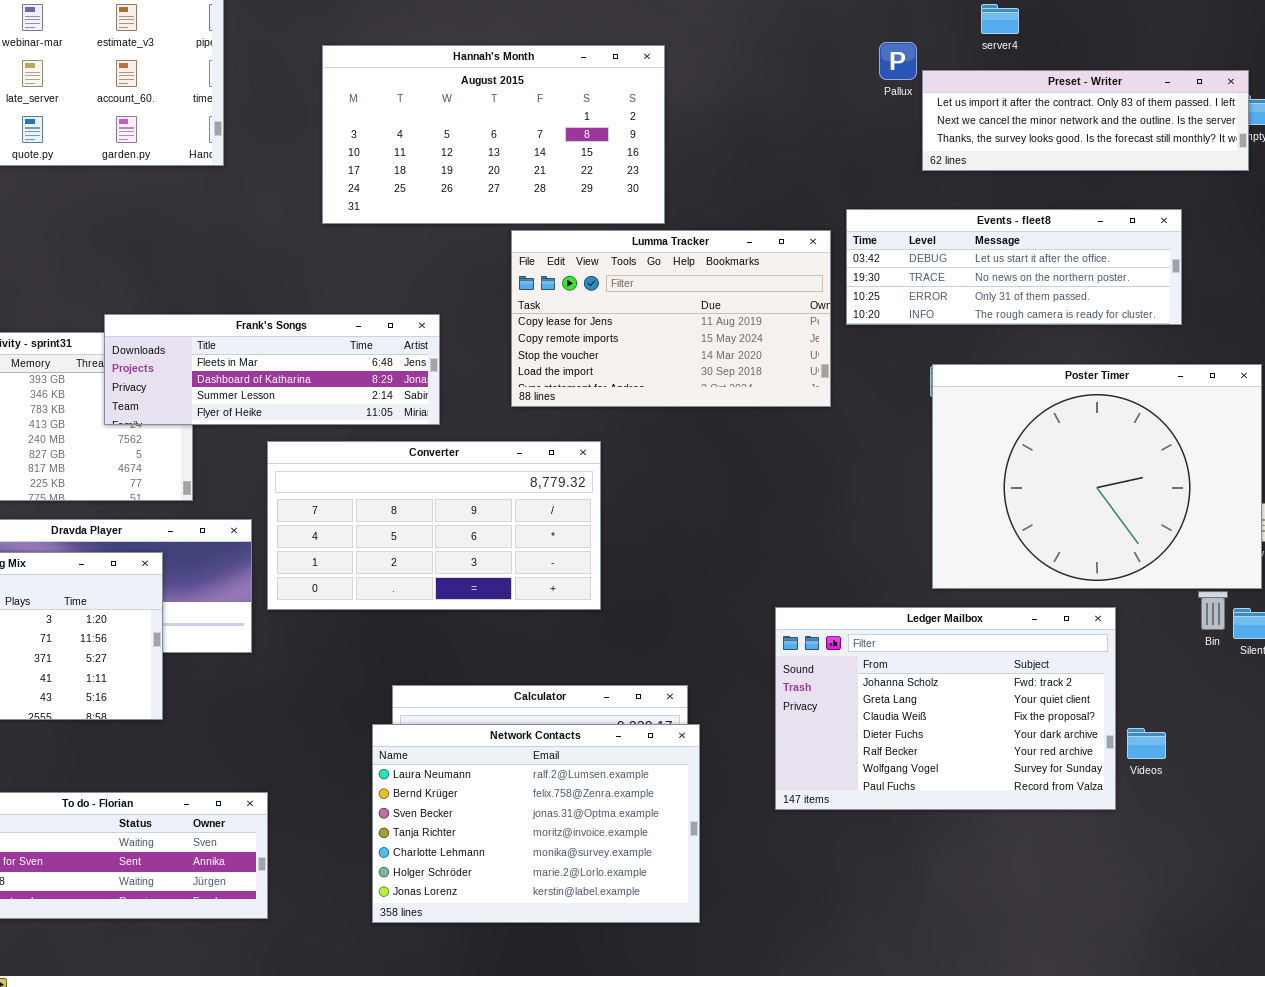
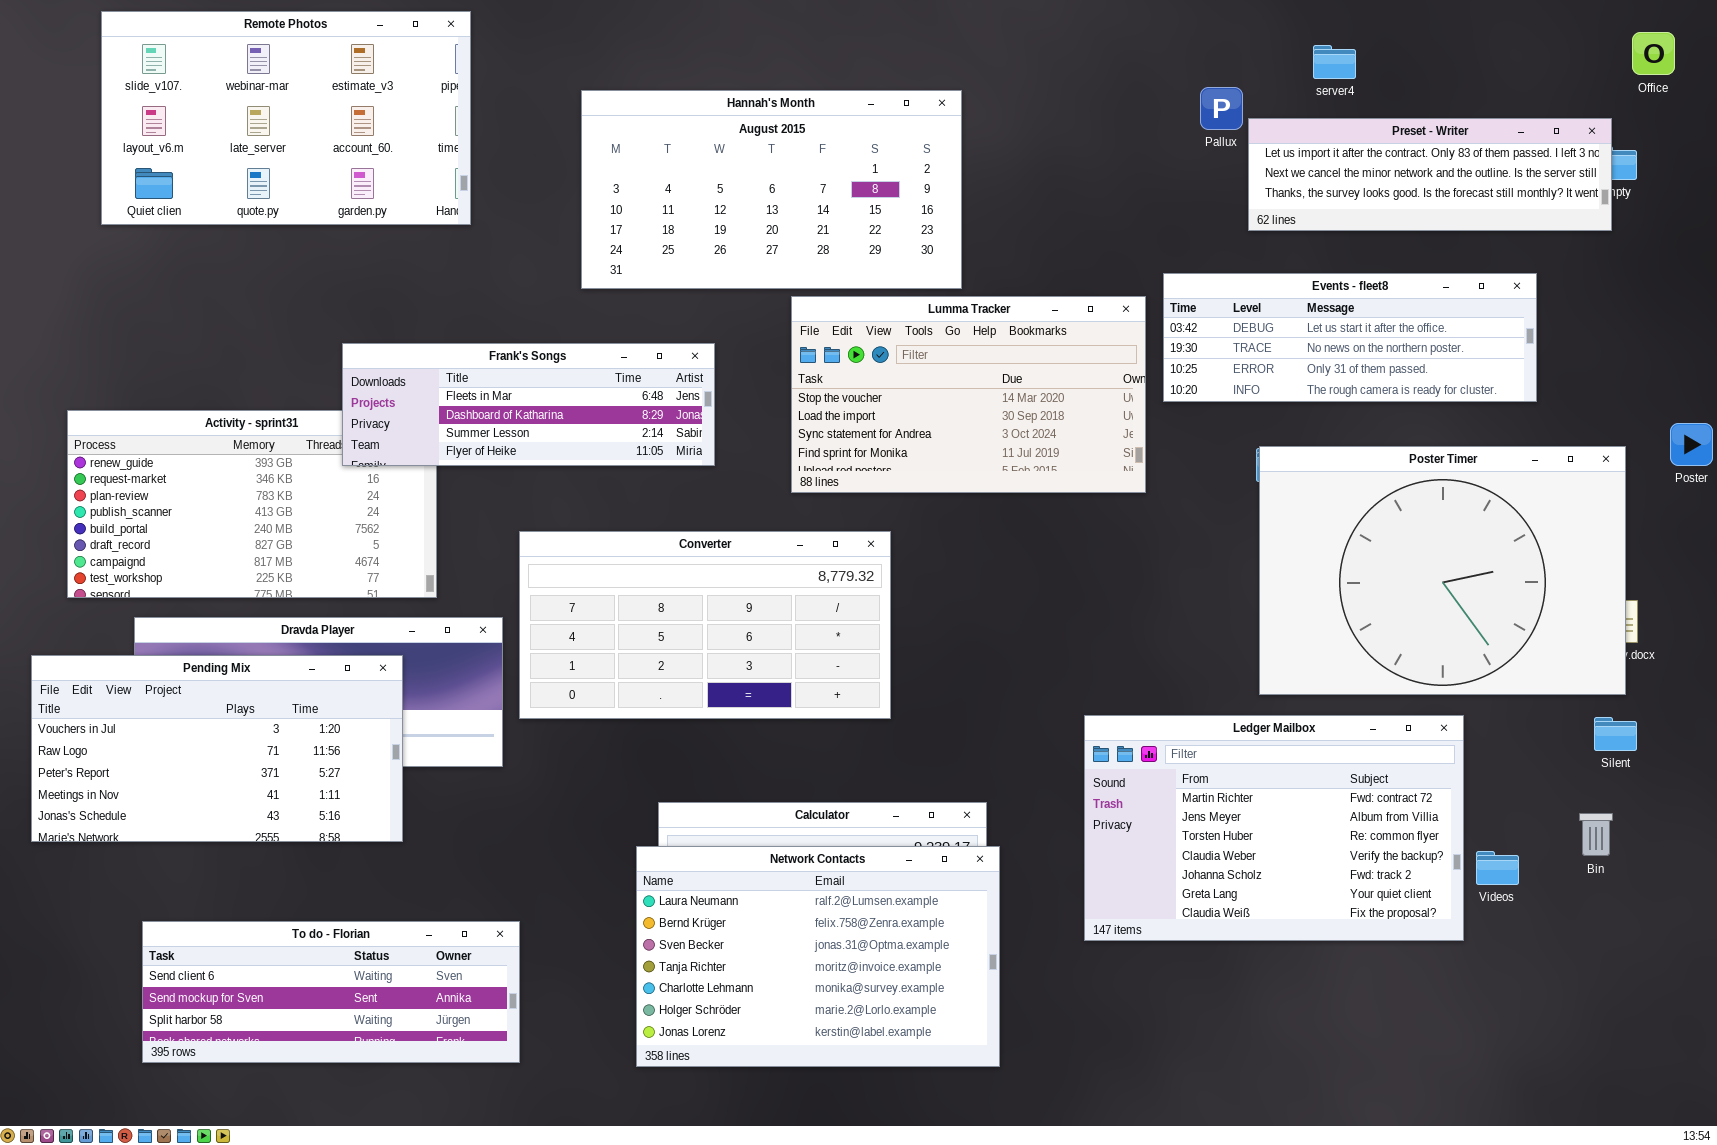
Lumma Tracker: [511,230,831,407] -> [791,296,1146,493], scrolled down 2 rows
Frank's Songs: [104,314,440,425] -> [342,343,715,466], moved
Bin: [1198,591,1228,630] -> [1579,813,1613,856], moved
Ledger Mailbox: [775,607,1116,810] -> [1084,715,1464,941], scrolled up 4 rows

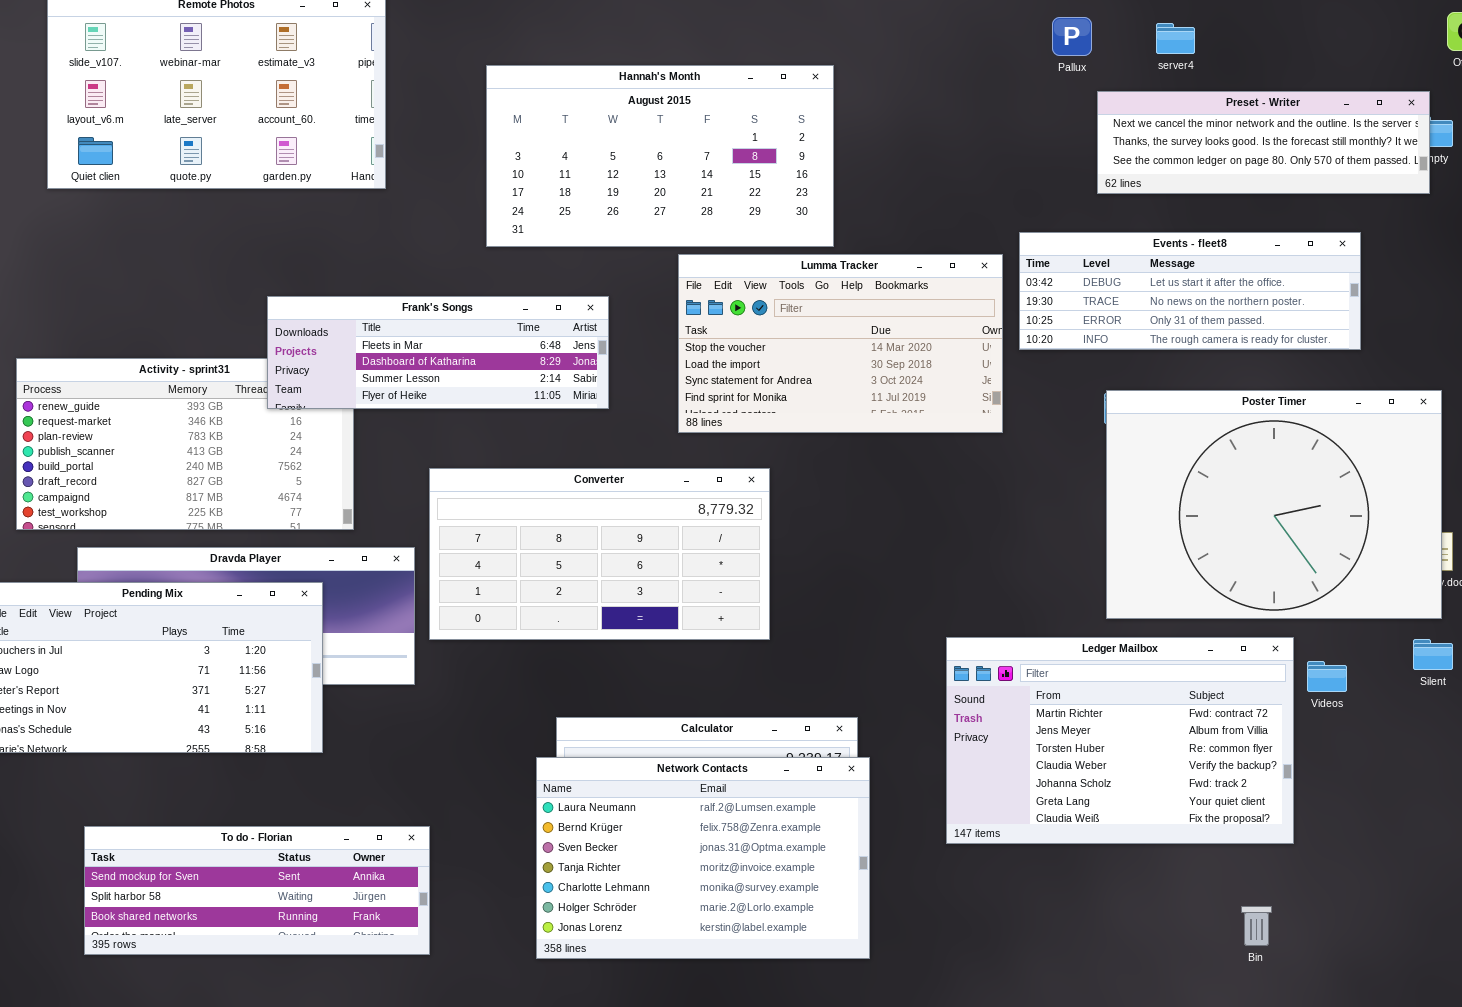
Pallux: [1200,87,1243,130] -> [1052,17,1092,56], moved
Preset - Writer: [1248,118,1612,231] -> [1097,91,1430,194], scrolled down 1 row
Bin: [1579,813,1613,856] -> [1241,906,1272,946], moved
Videos: [1476,851,1519,885] -> [1307,661,1347,692], moved
To do - Florian: [142,921,520,1063] -> [84,826,430,955], scrolled down 1 row

